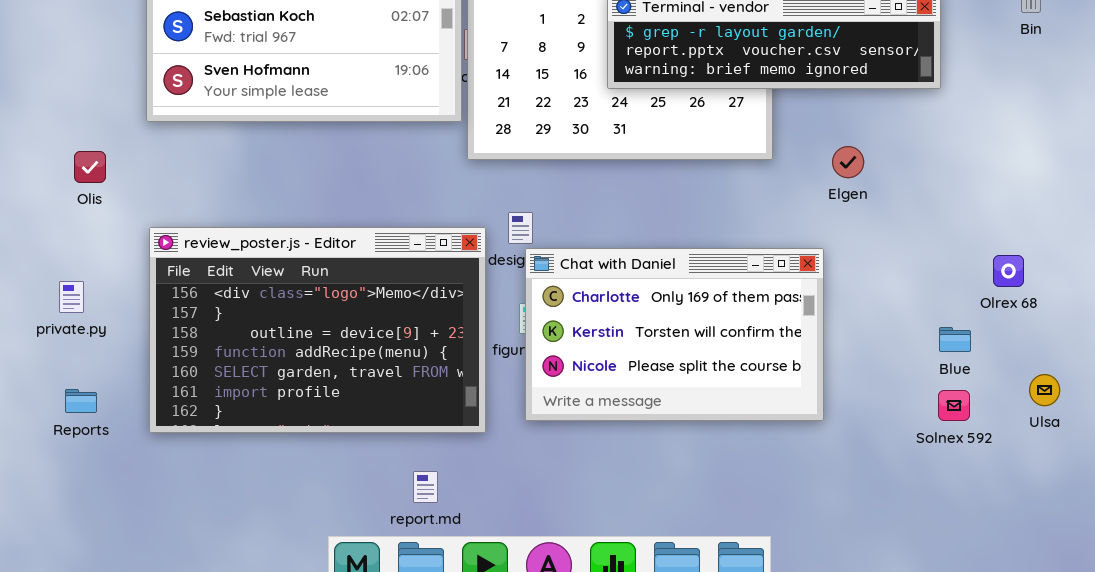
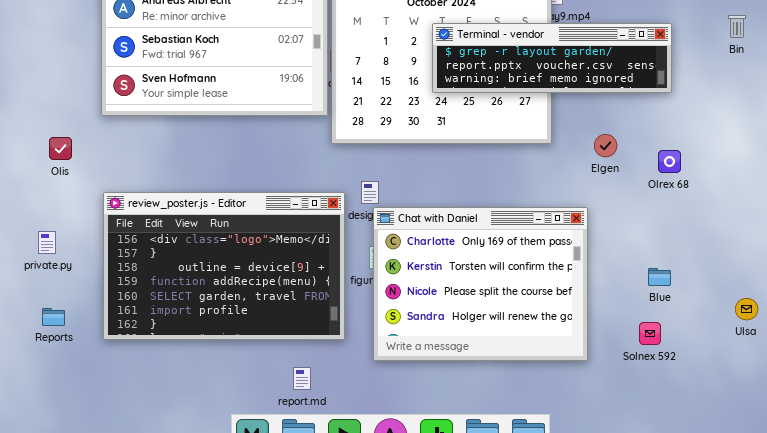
Chat with Daniel: [525,248,824,421] -> [373,207,588,361], resized
Olrex 68: [993,255,1024,287] -> [658,150,681,173], moved
Blue: [939,327,971,352] -> [648,268,671,286], moved
Solnex 592: [938,390,970,421] -> [639,322,661,345], moved

